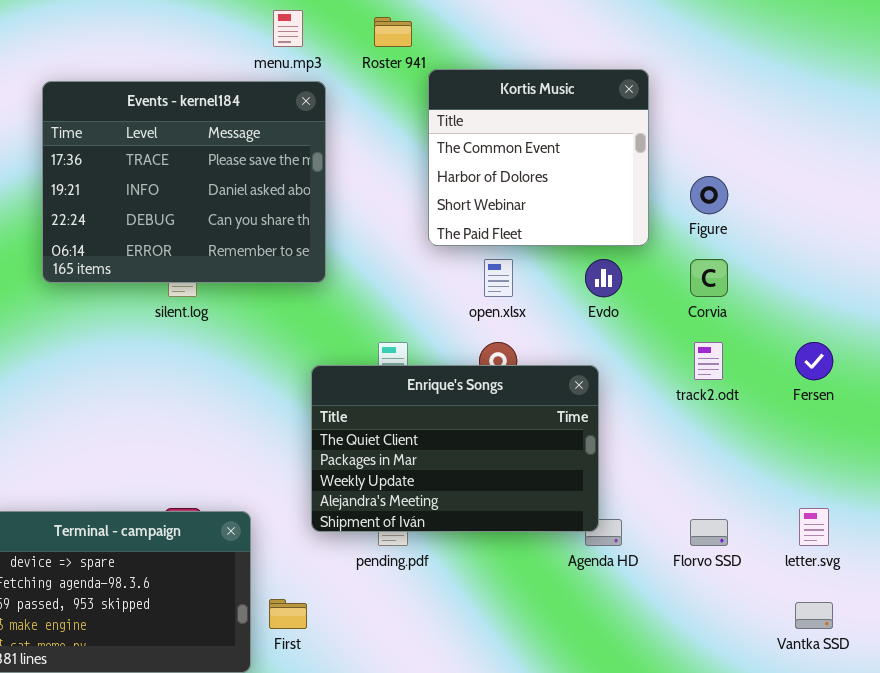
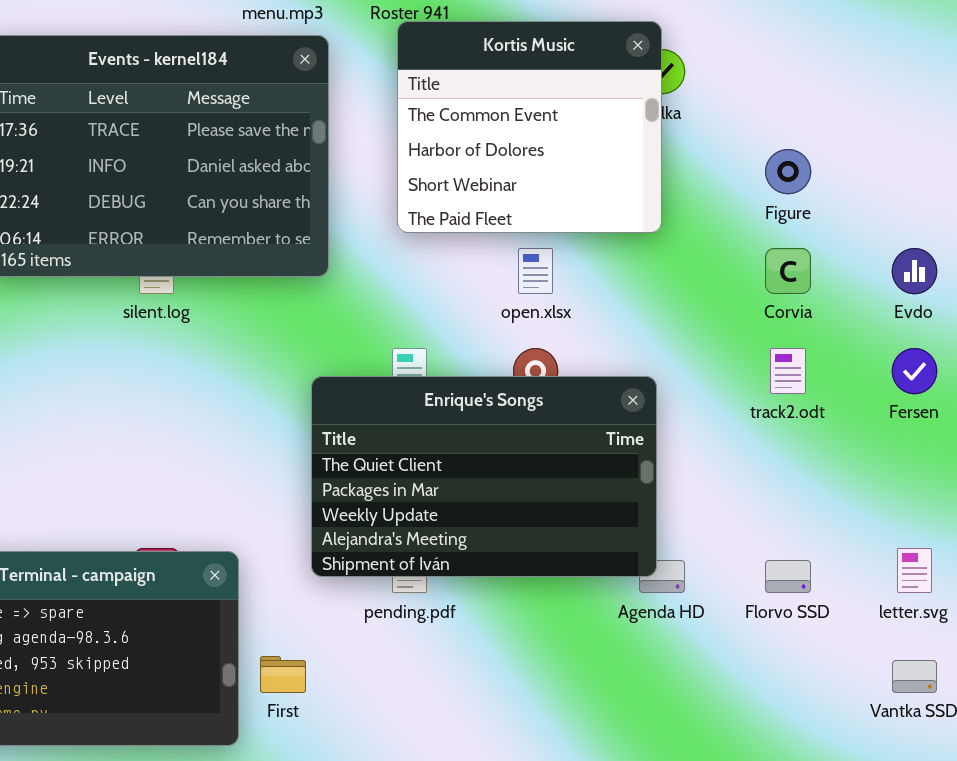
Kortis Music: [428,69,649,246] -> [397,21,662,233], moved
Evdo: [585,259,622,297] -> [892,248,937,294], moved

